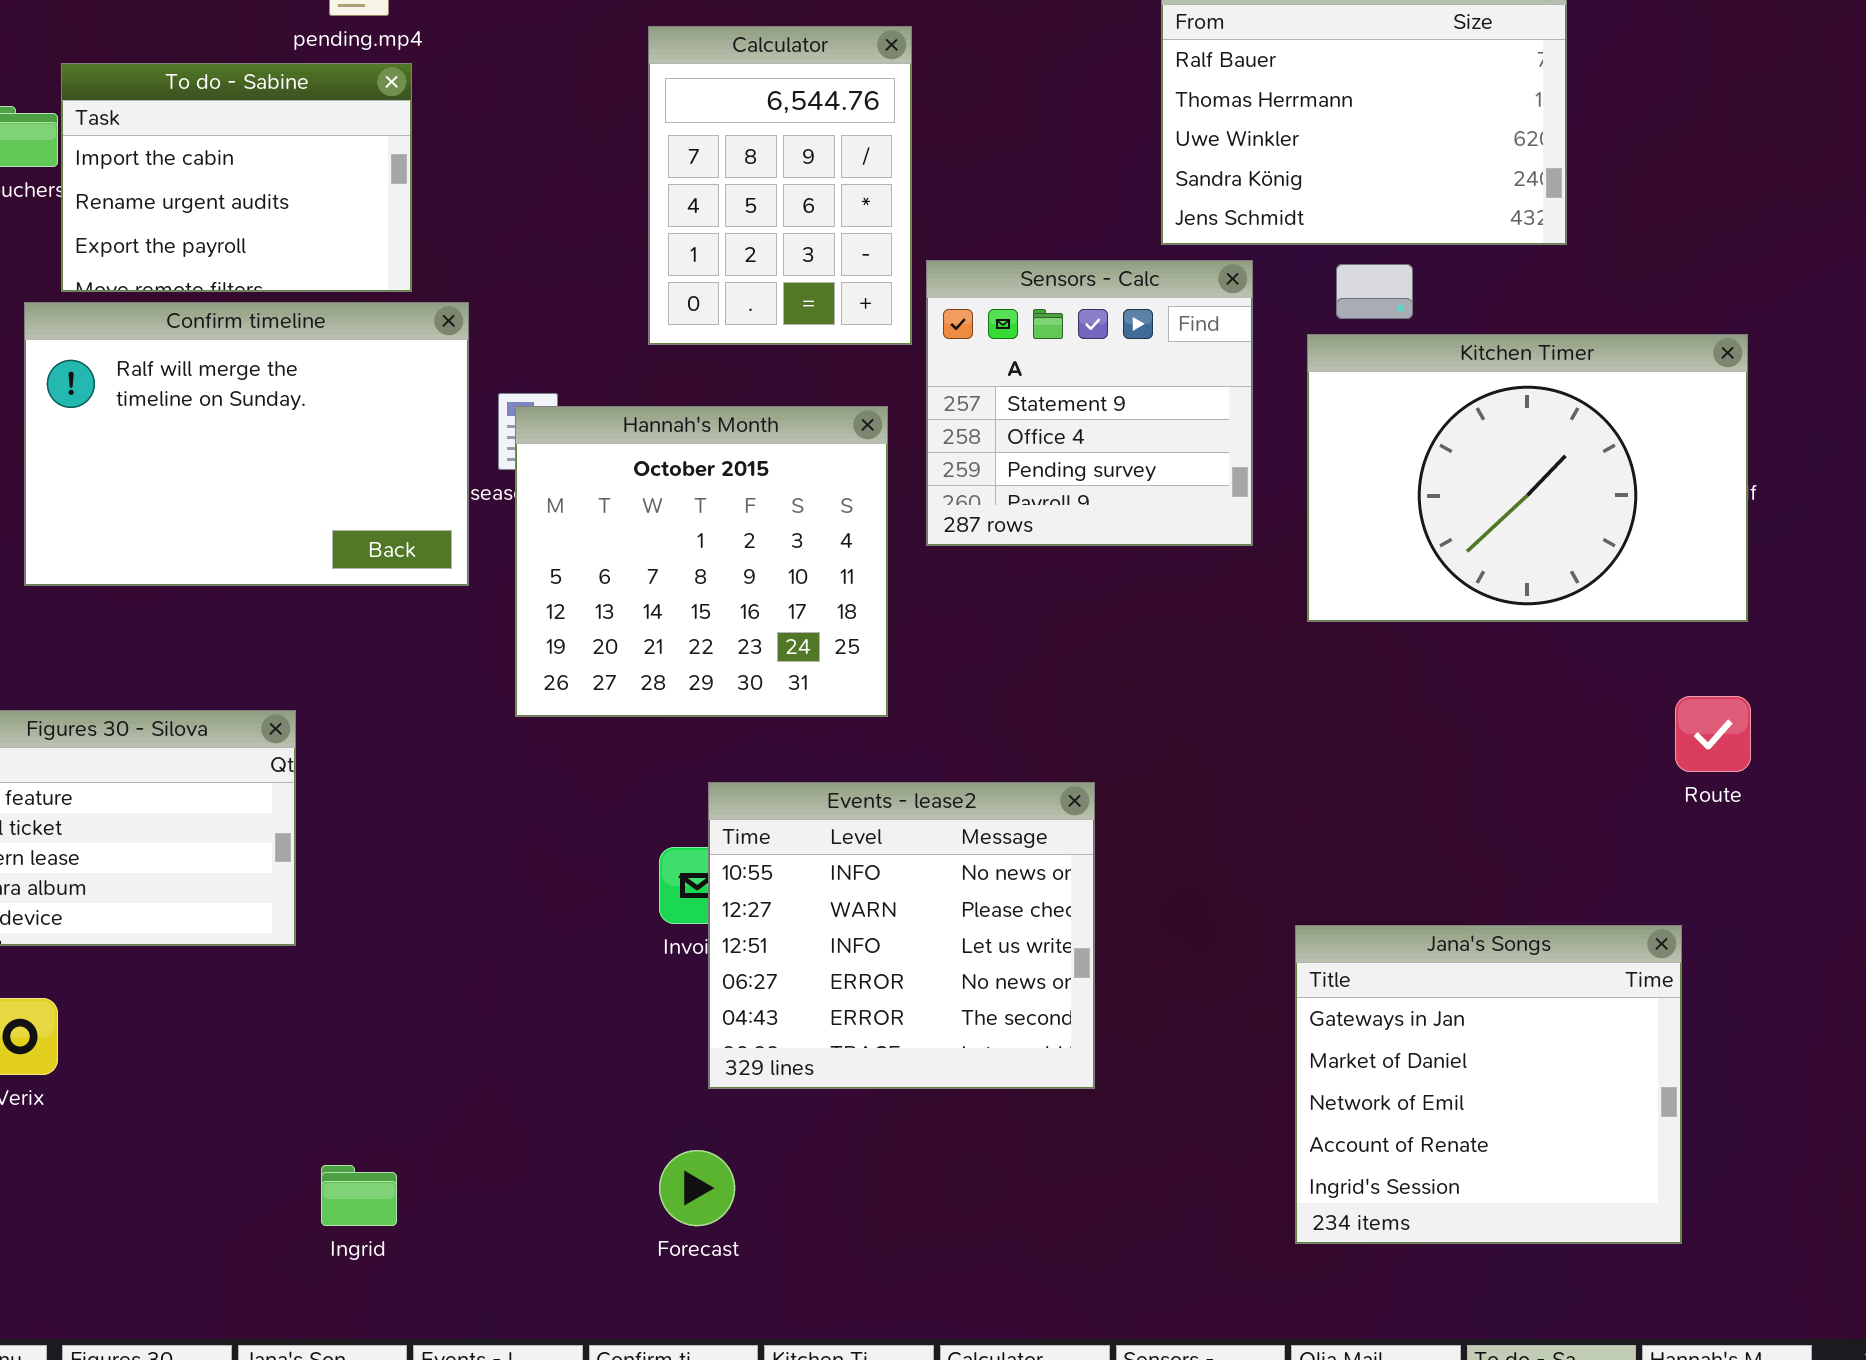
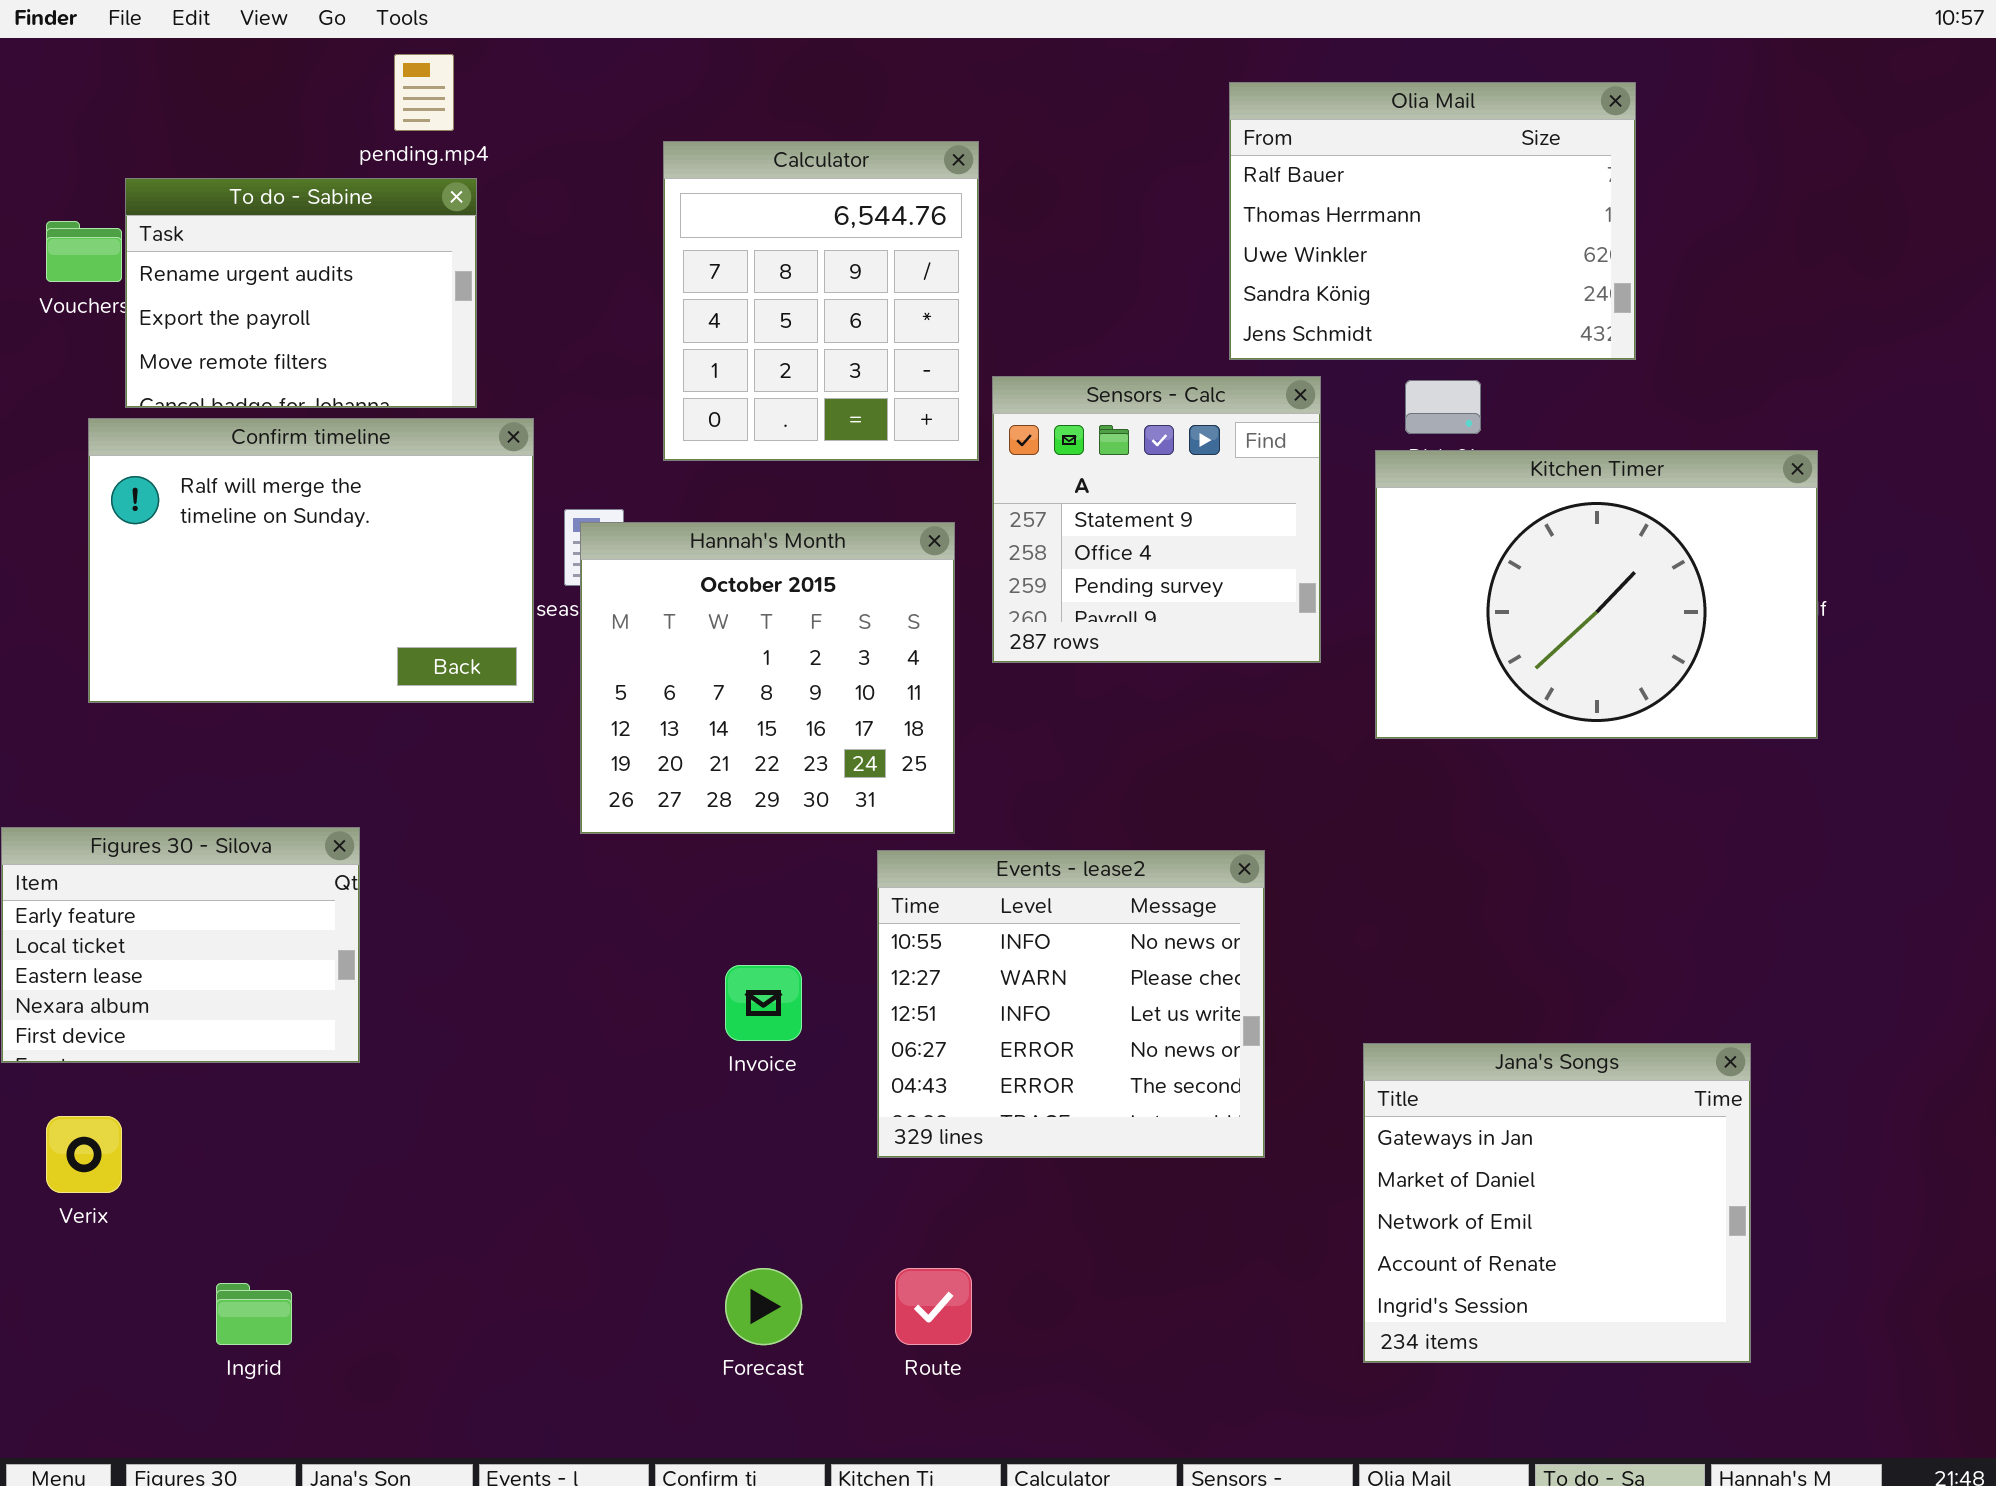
Calculator: [648,26,912,345] -> [663,141,979,461], resized
To do - Sabine: [61,63,412,292] -> [125,178,477,408], scrolled down 1 row
Route: [1675,696,1751,772] -> [895,1268,972,1345], moved
Events - lease2: [708,782,1095,1089] -> [877,850,1265,1158], moved
Ingrid: [321,1165,397,1226] -> [216,1283,292,1345], moved

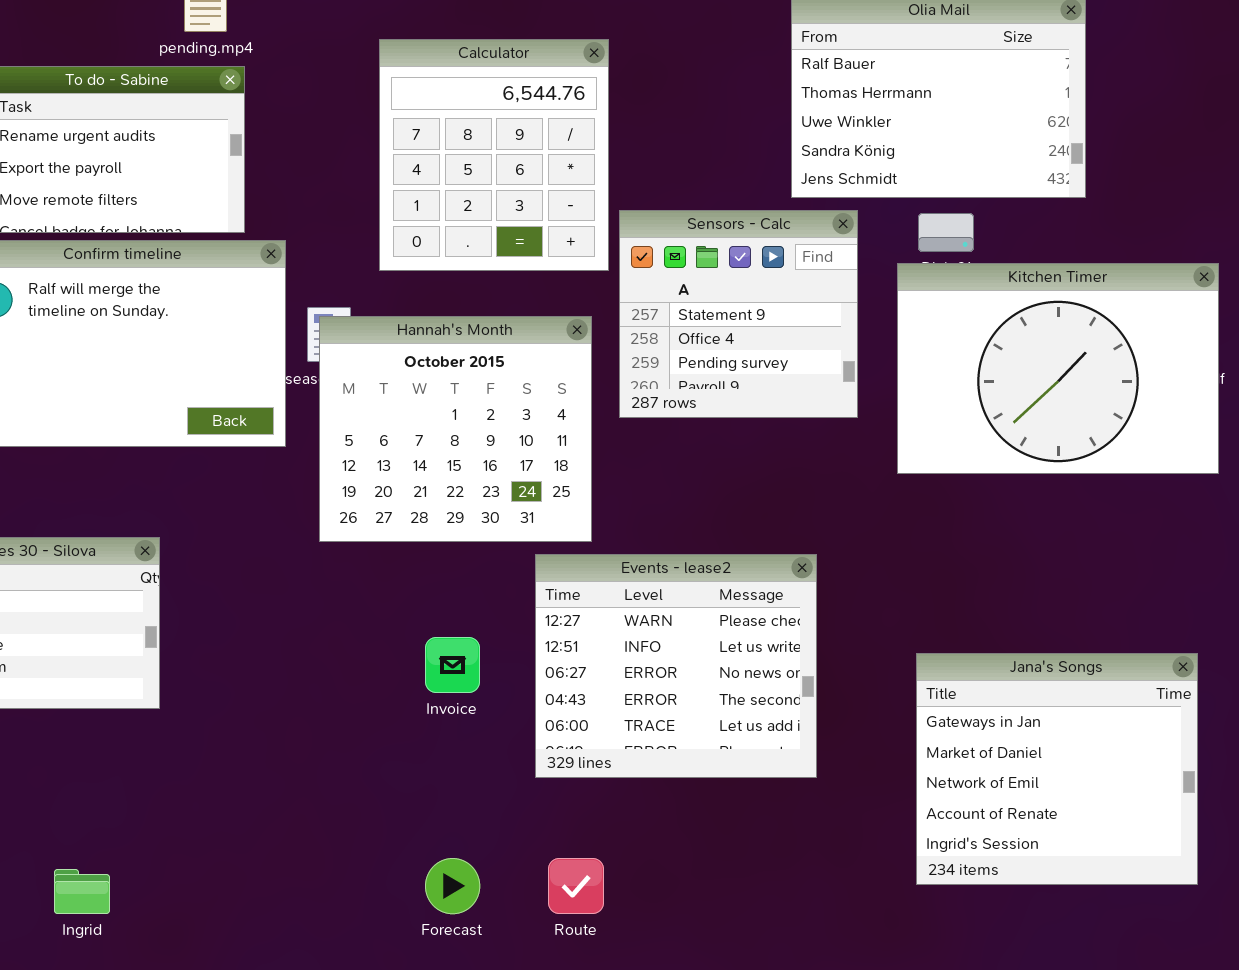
Events - lease2: [877,850,1265,1158] -> [535,554,817,778], scrolled down 1 row
Jana's Songs: [1363,1043,1751,1363] -> [916,653,1198,885], moved

